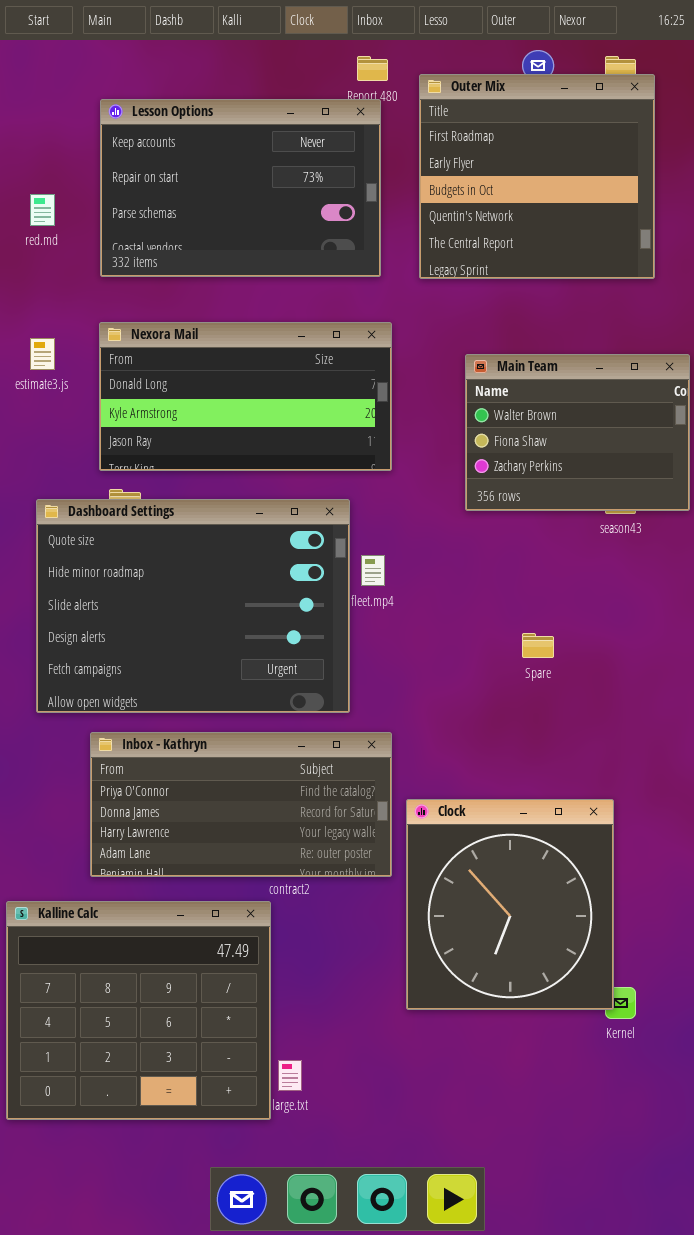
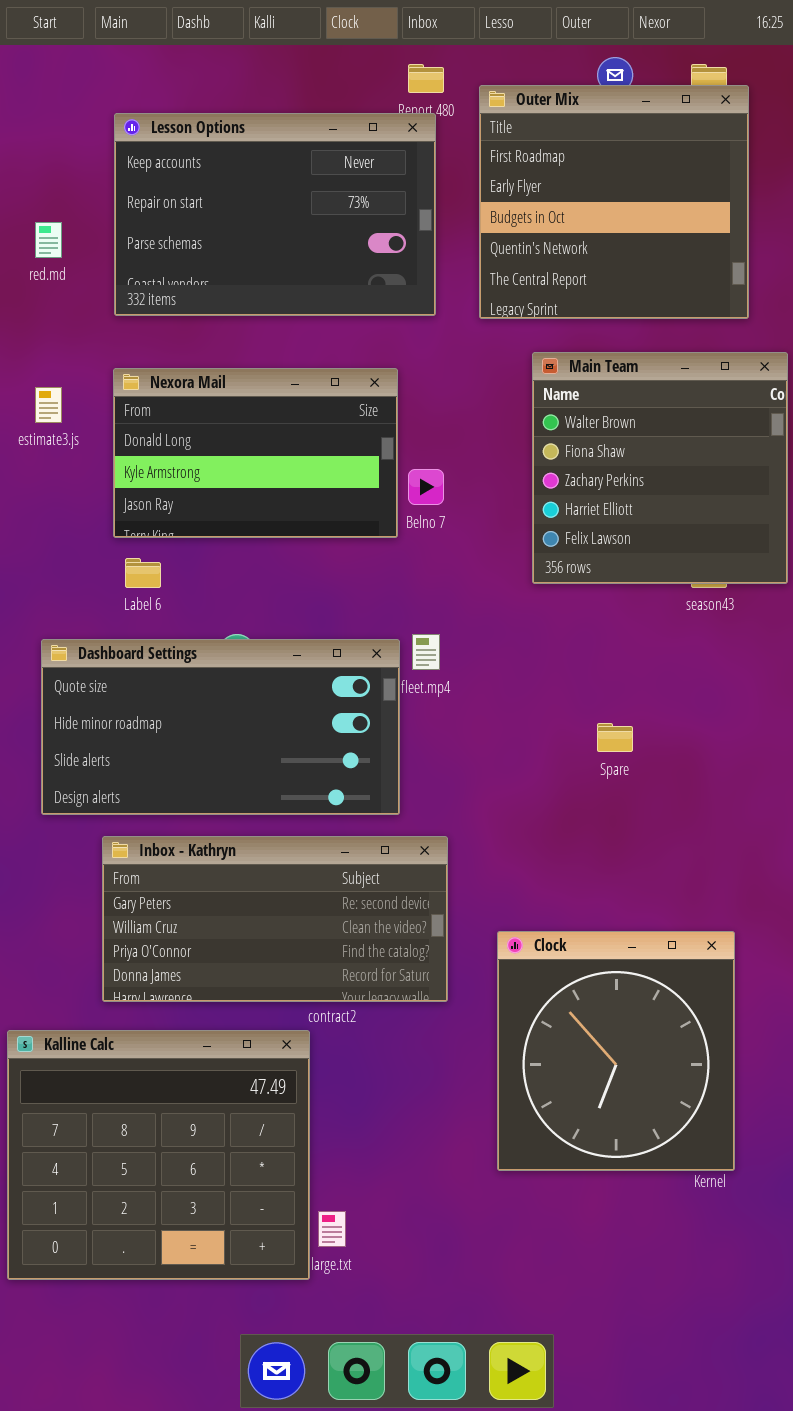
Nexora Mail: [99,322,392,471] -> [113,368,398,538], resized
Main Team: [465,354,690,511] -> [532,352,788,584], resized
Dashboard Settings: [36,499,350,713] -> [41,639,400,815], resized
Inbox - Kathryn: [90,732,392,877] -> [102,836,448,1002], scrolled up 2 rows
Clock: [406,799,614,1010] -> [497,931,735,1171], moved

